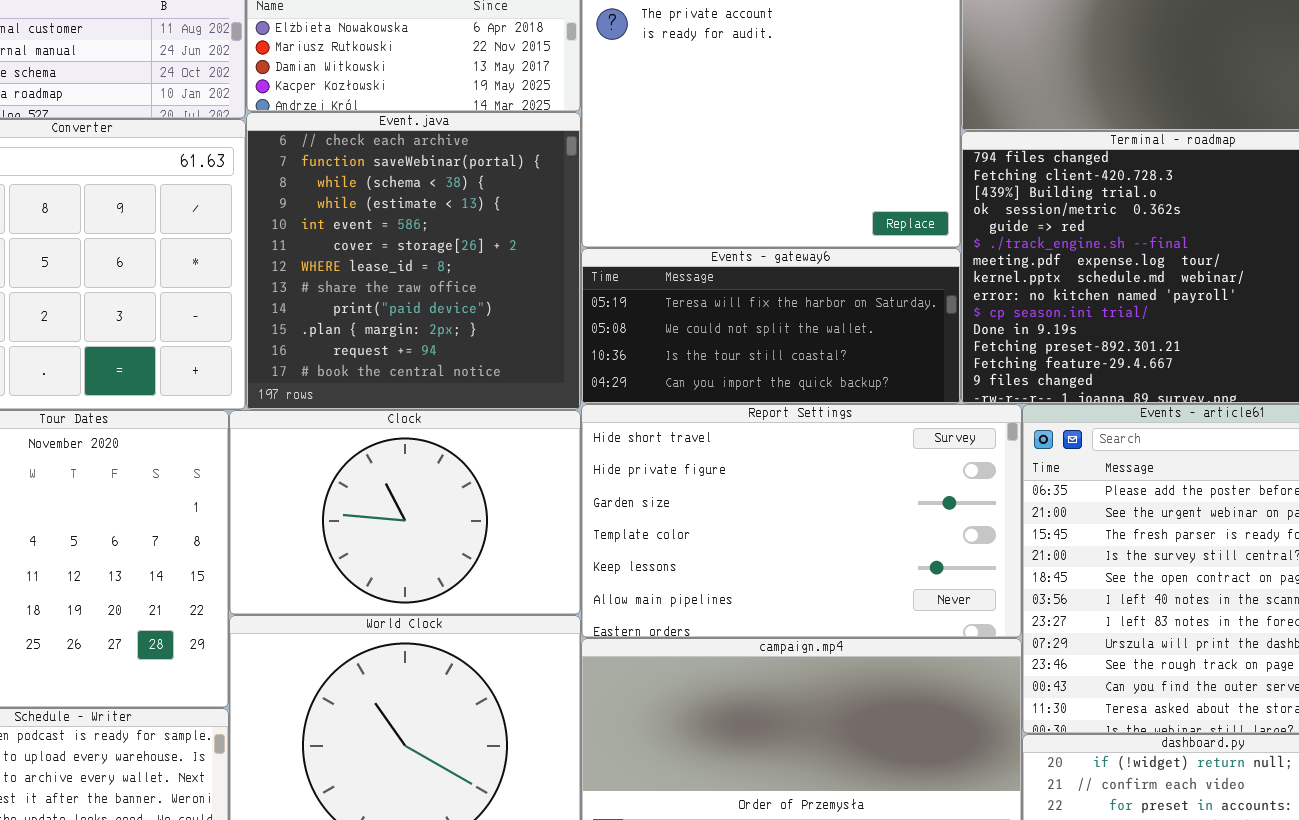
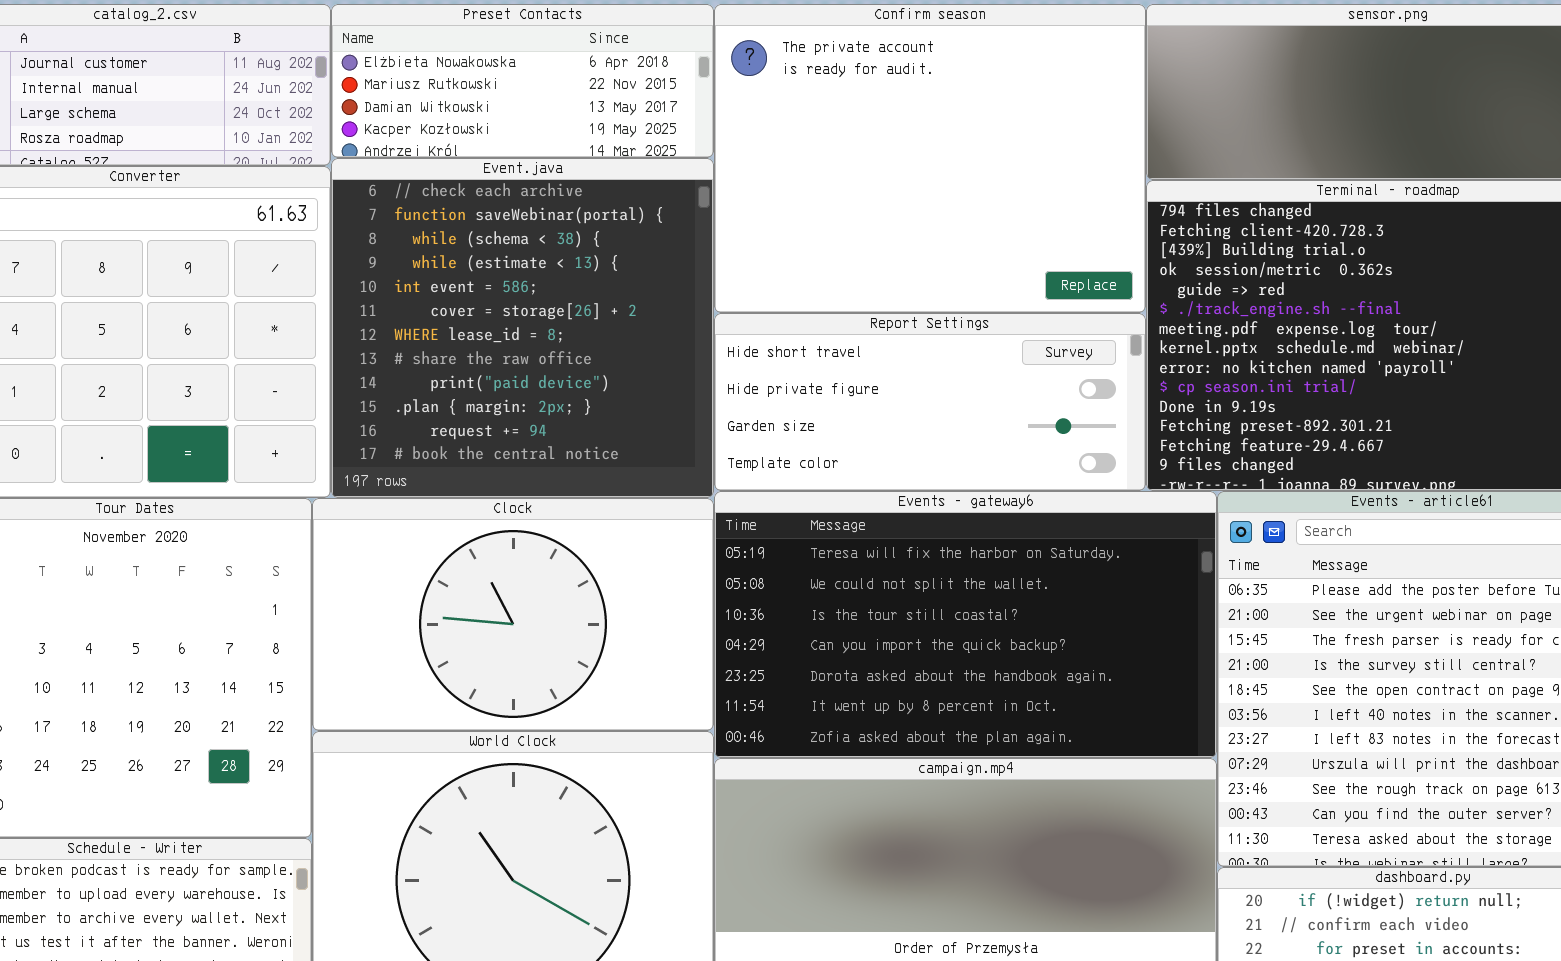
Events - gateway6: [581,248,961,404] -> [714,491,1217,758], moved, resized
Report Settings: [581,404,1022,638] -> [714,313,1146,491], moved, resized

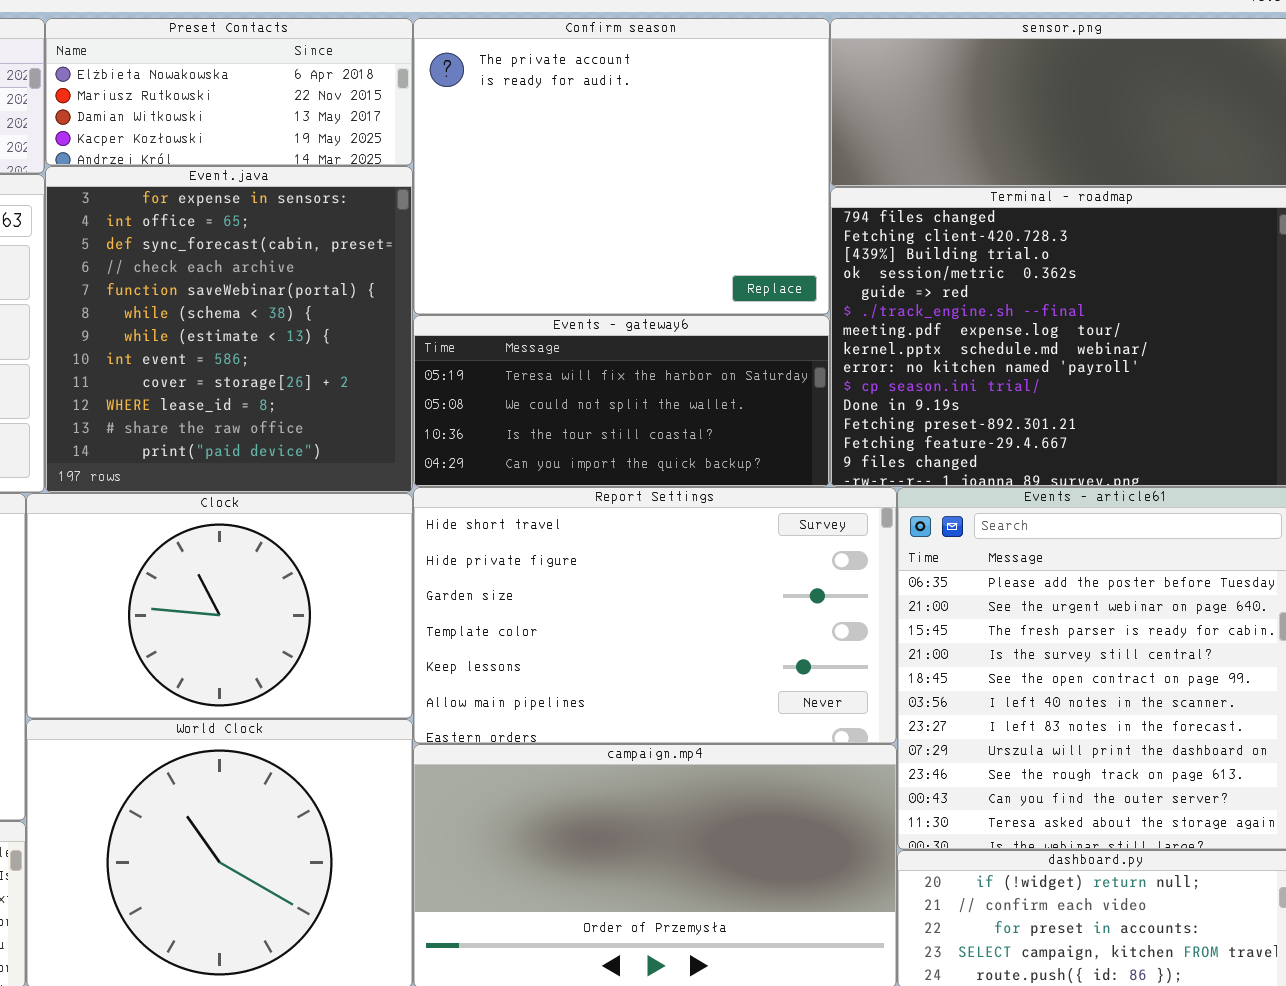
Event.java: [331,158,714,498] -> [45,166,413,493], scrolled up 3 rows
Report Settings: [714,313,1146,491] -> [413,487,897,744], moved, resized
Events - gateway6: [714,491,1217,758] -> [413,315,830,487], moved, resized

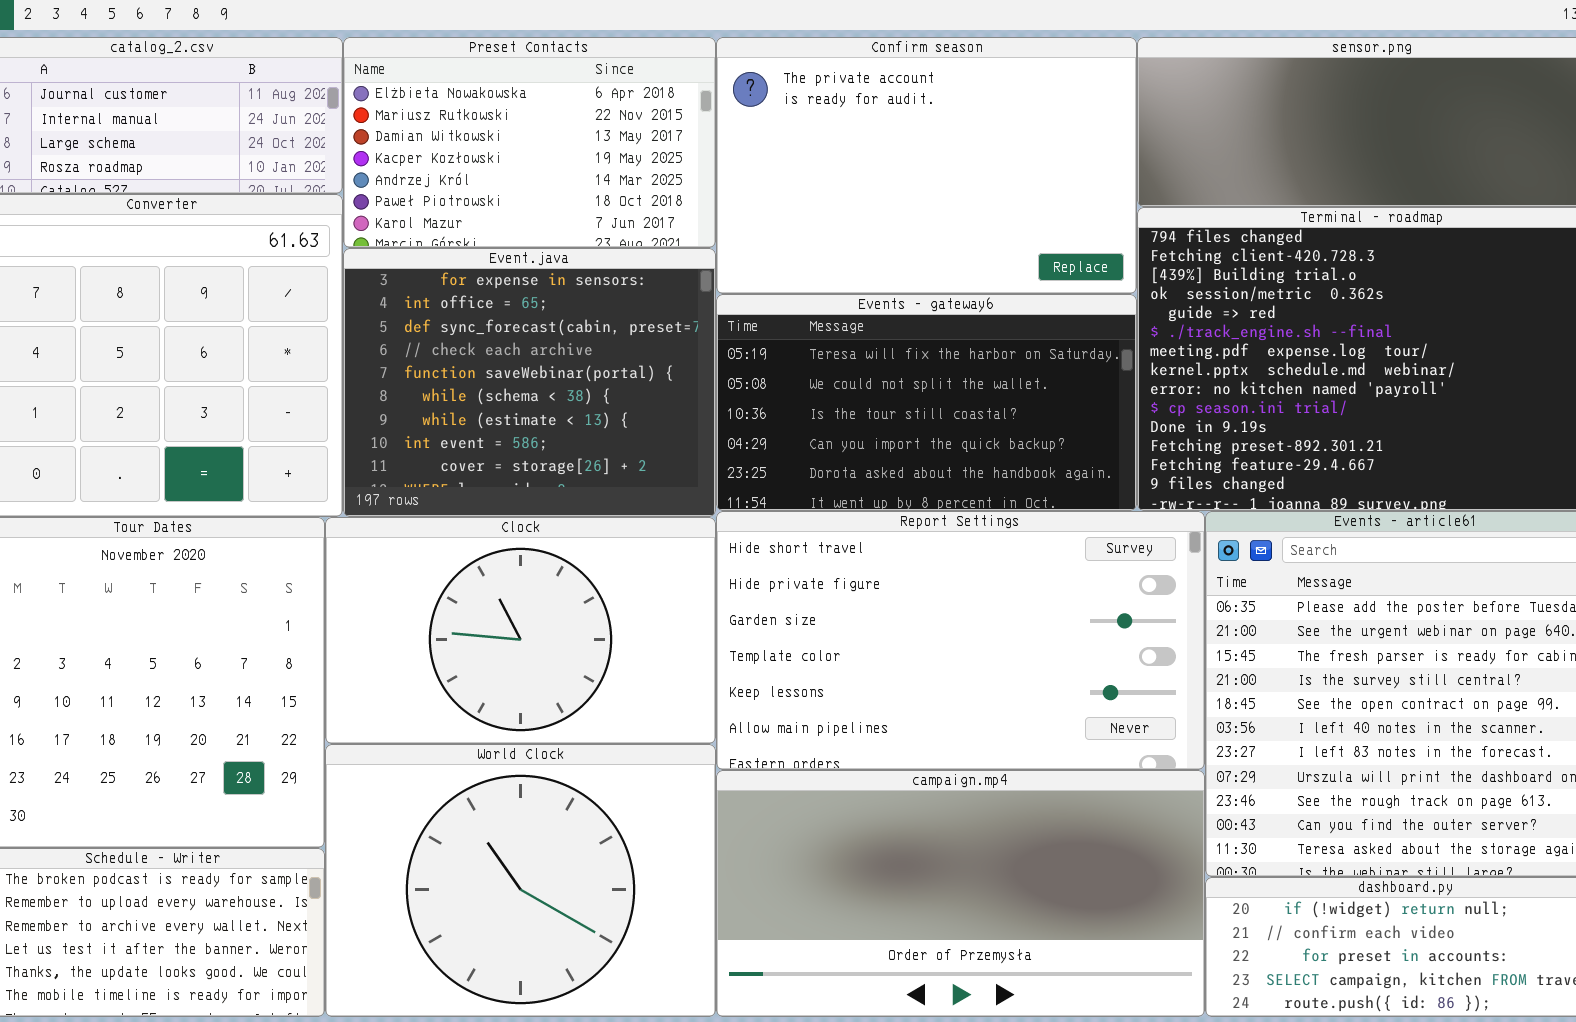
Preset Contacts: [45,18,413,166] -> [343,37,716,248], resized
Confirm season: [413,18,830,315] -> [716,37,1137,294], resized
Event.java: [45,166,413,493] -> [343,248,716,517], resized
Events - gateway6: [413,315,830,487] -> [716,294,1137,511], resized

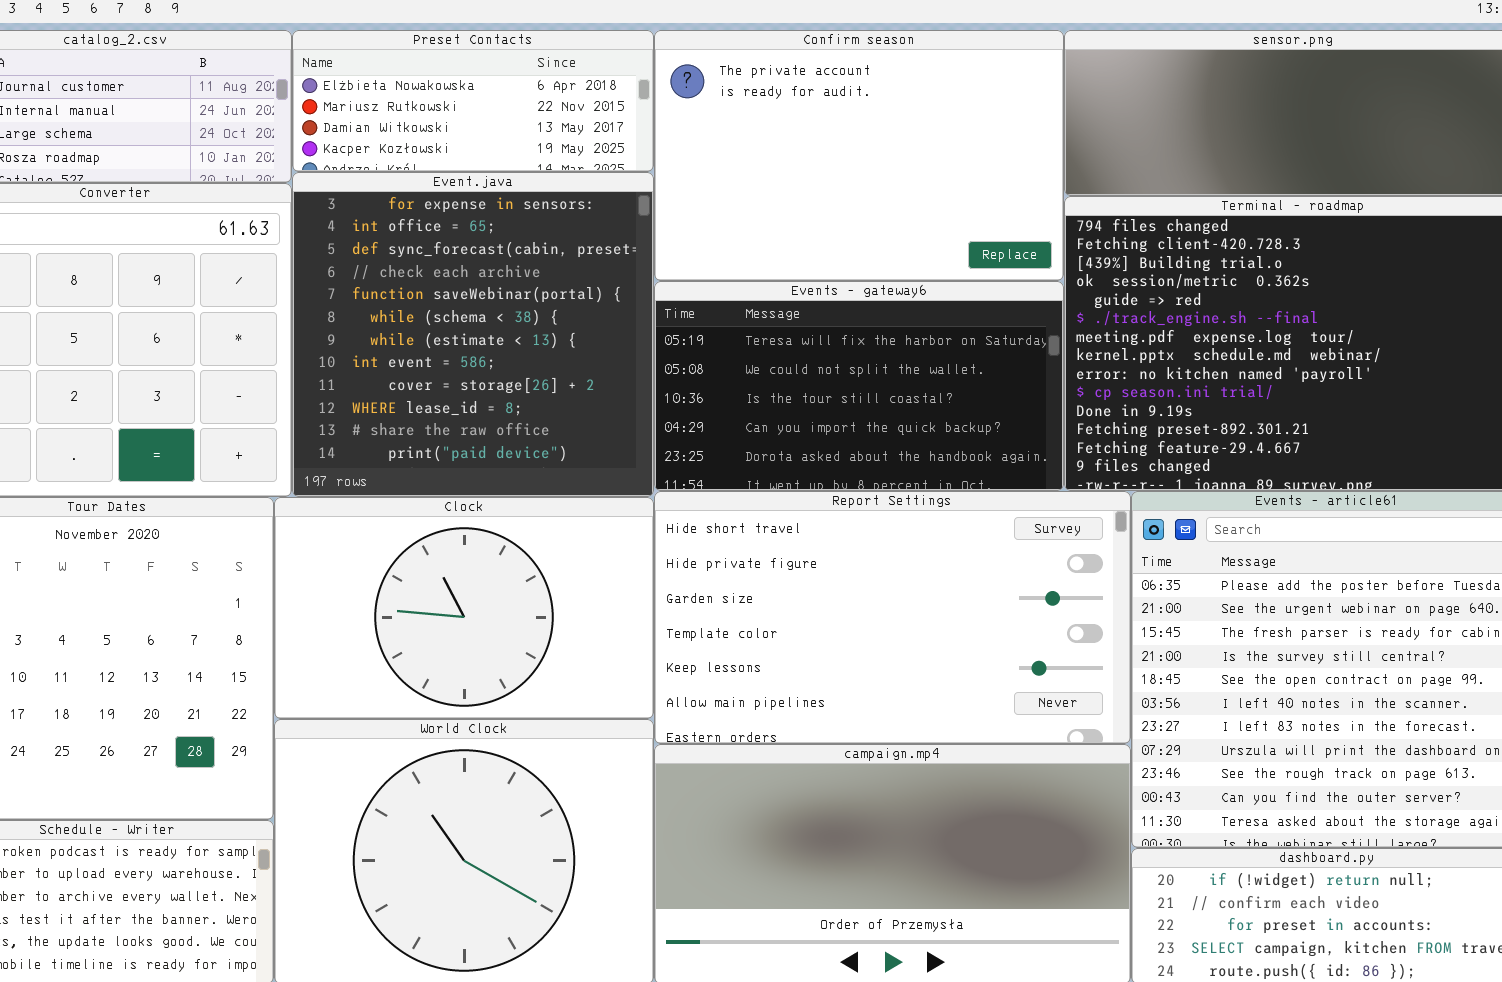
Preset Contacts: [343,37,716,248] -> [292,30,654,172], resized
Event.java: [343,248,716,517] -> [292,172,654,497], resized

